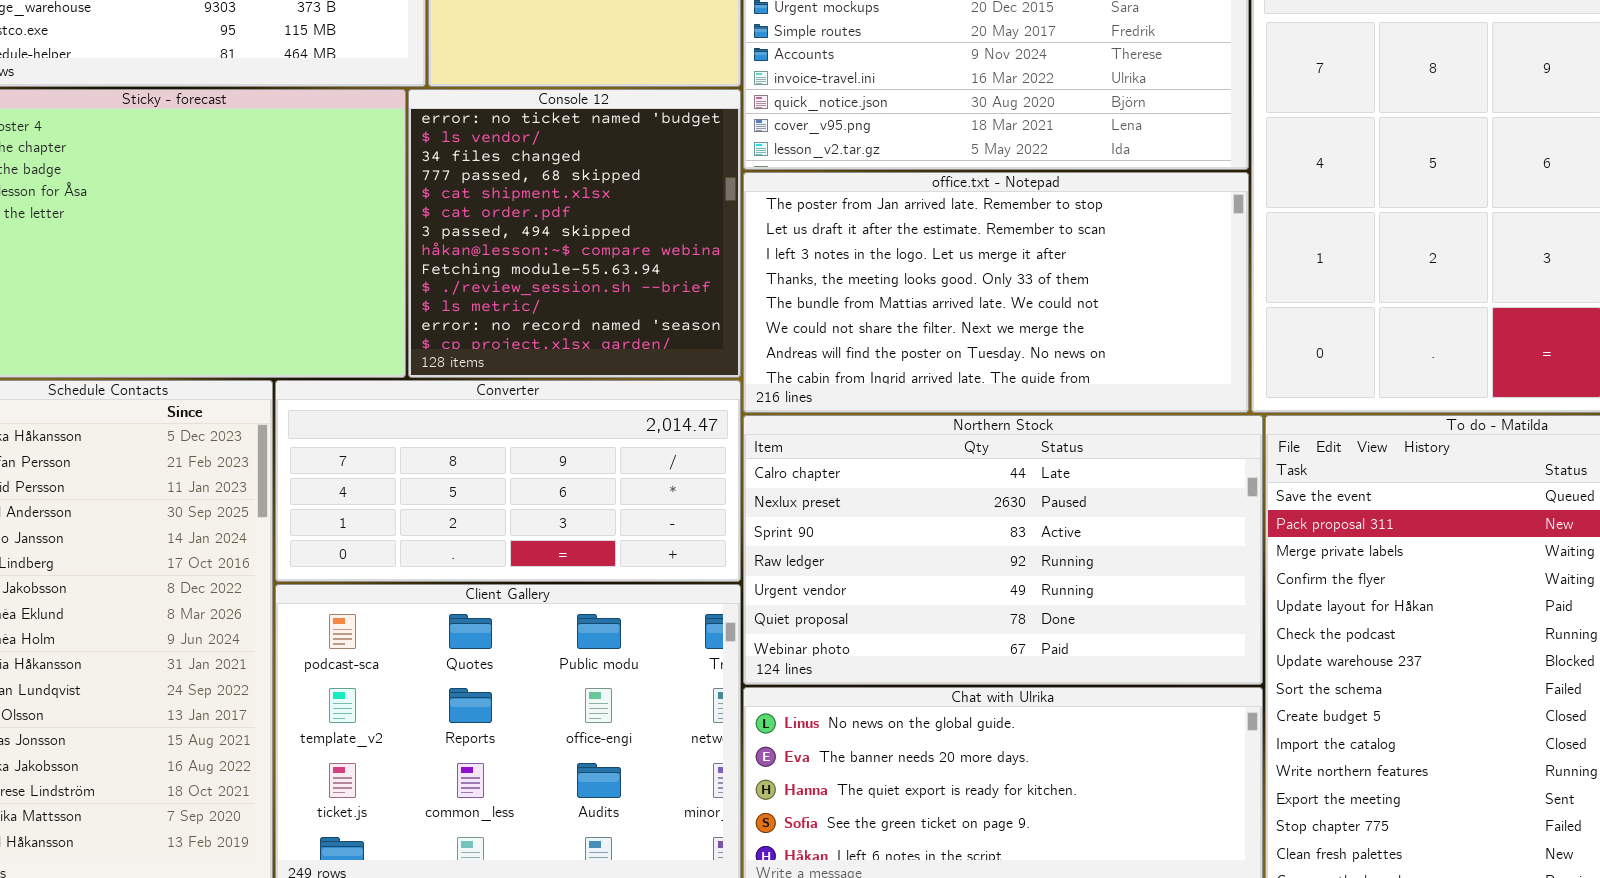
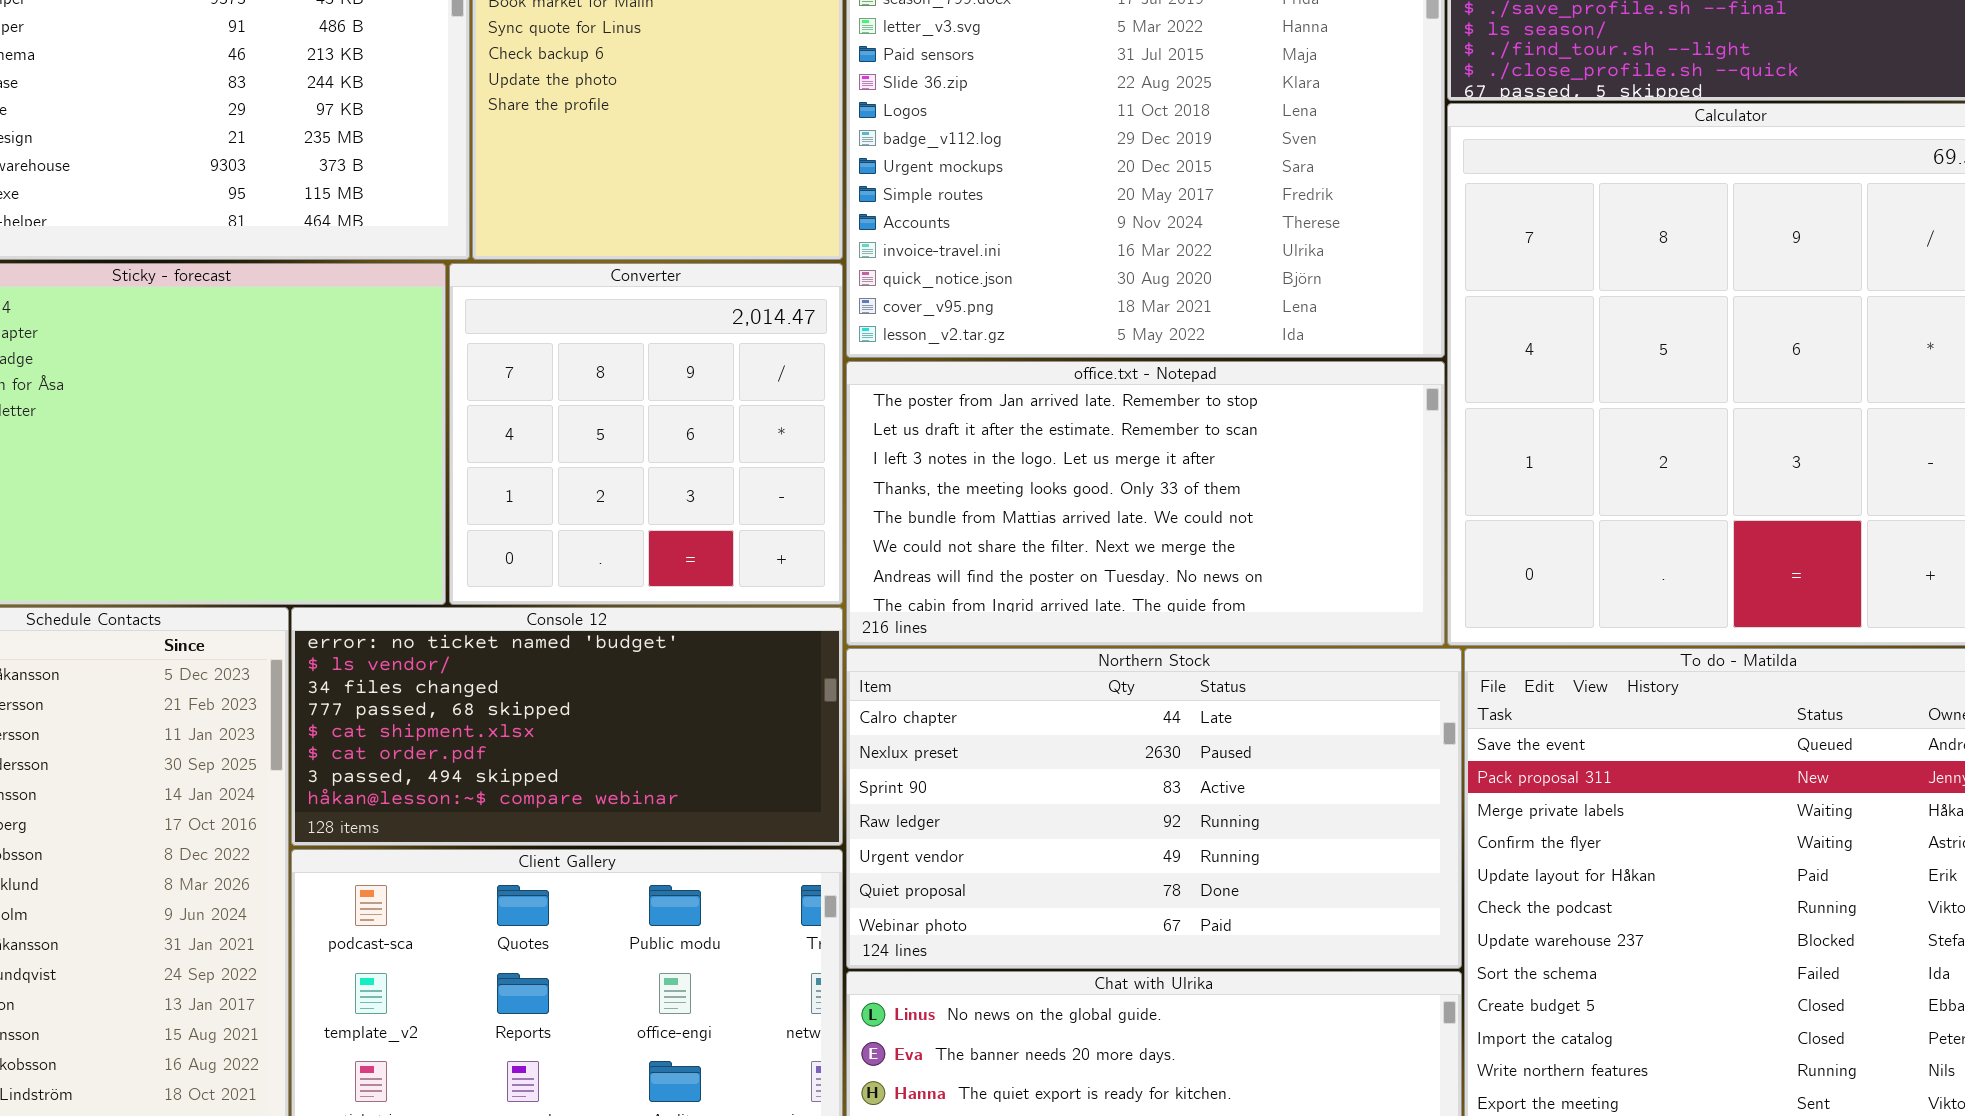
Console 12: [408,89,741,378] -> [291,607,843,846], moved, resized
Converter: [275,380,741,582] -> [449,263,843,605], moved, resized

